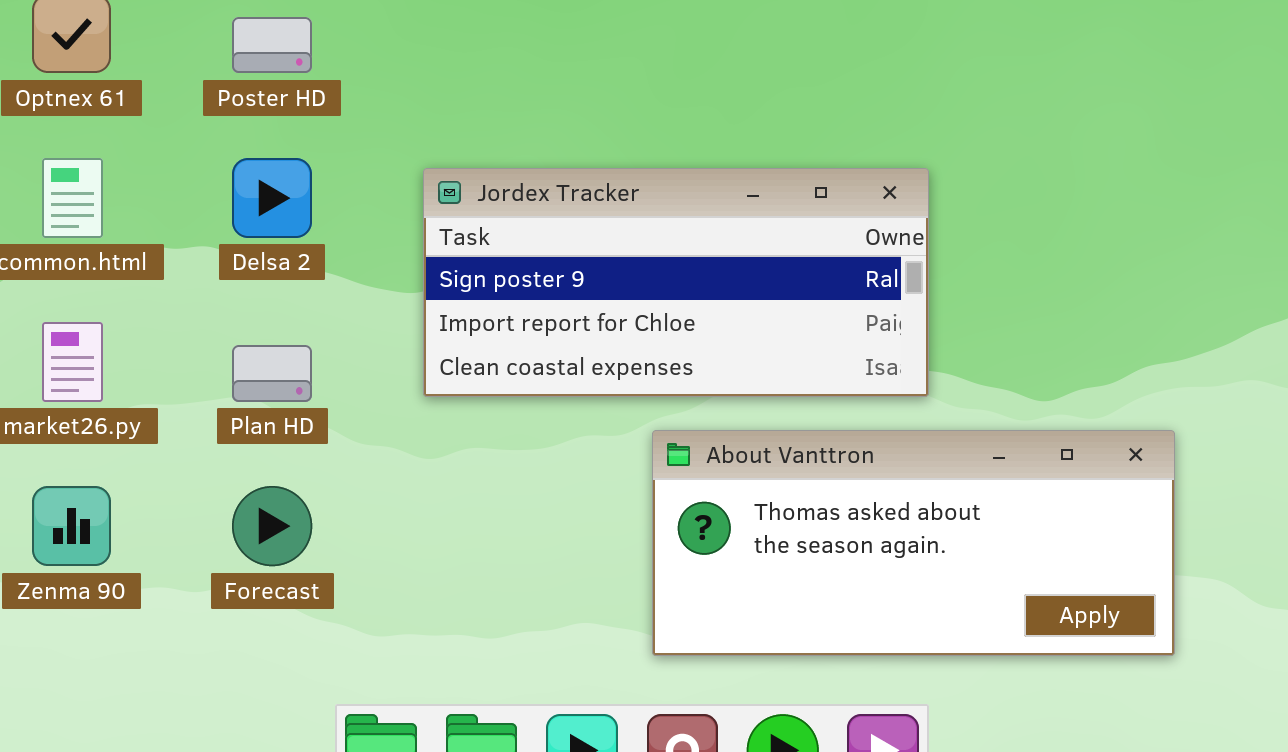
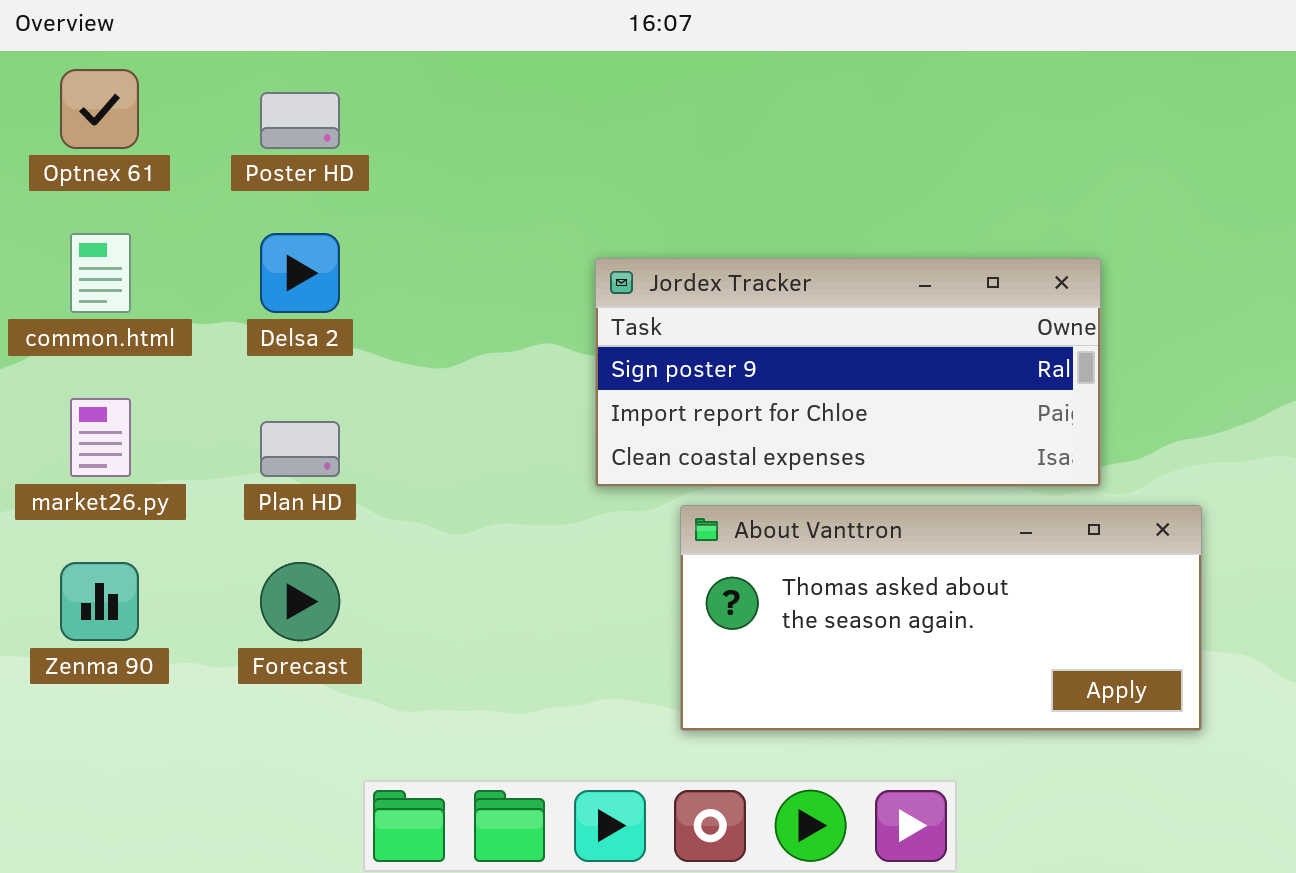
Jordex Tracker: [423,168,929,397] -> [595,258,1101,487], moved

